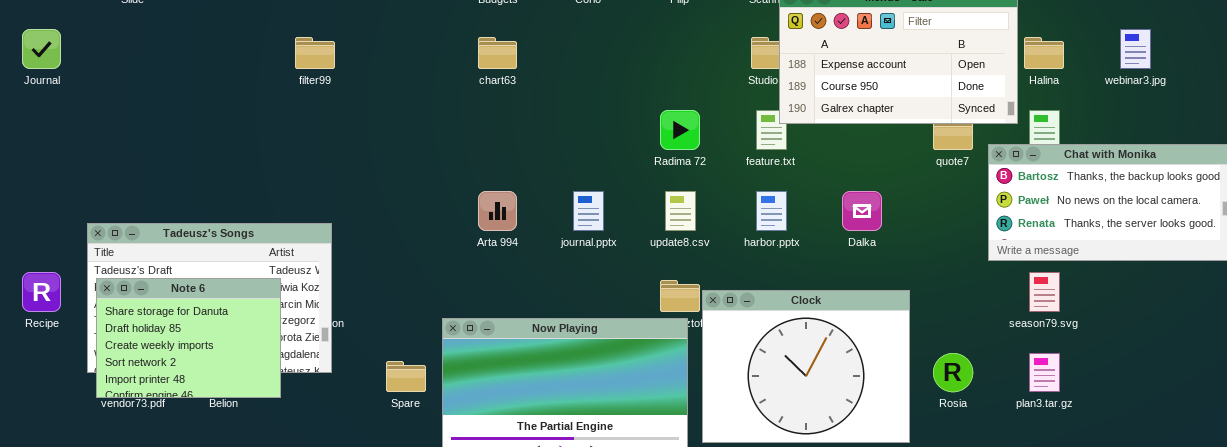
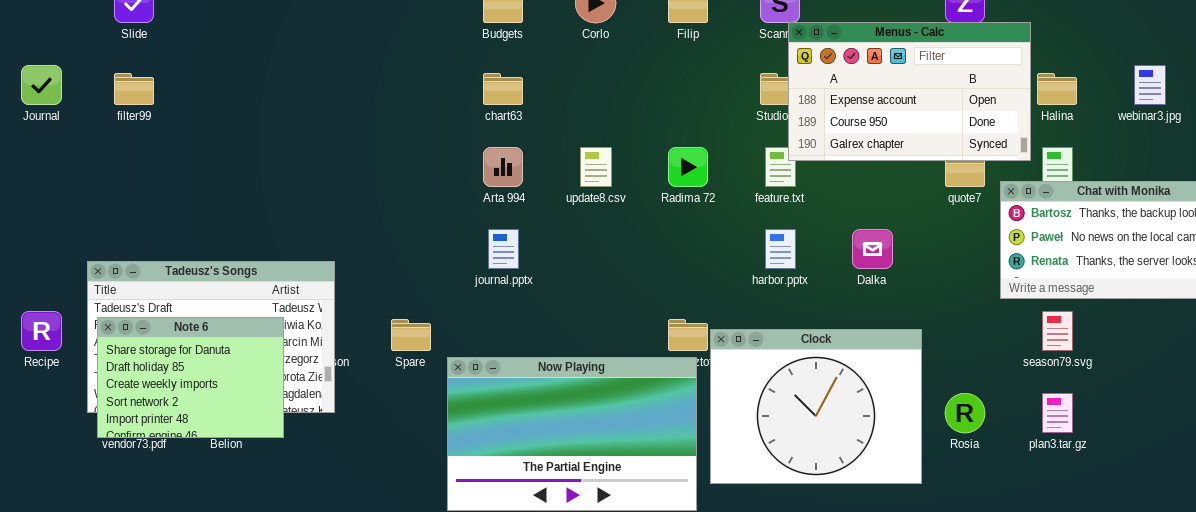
filter99: [295,37,335,69] -> [114,73,154,105], moved
Arta 994: [478,191,517,231] -> [483,147,523,187], moved
journal.pptx: [573,191,604,231] -> [488,229,519,269], moved
update8.csv: [665,191,696,231] -> [580,147,612,187], moved
Spare: [386,361,426,392] -> [391,319,431,351], moved

